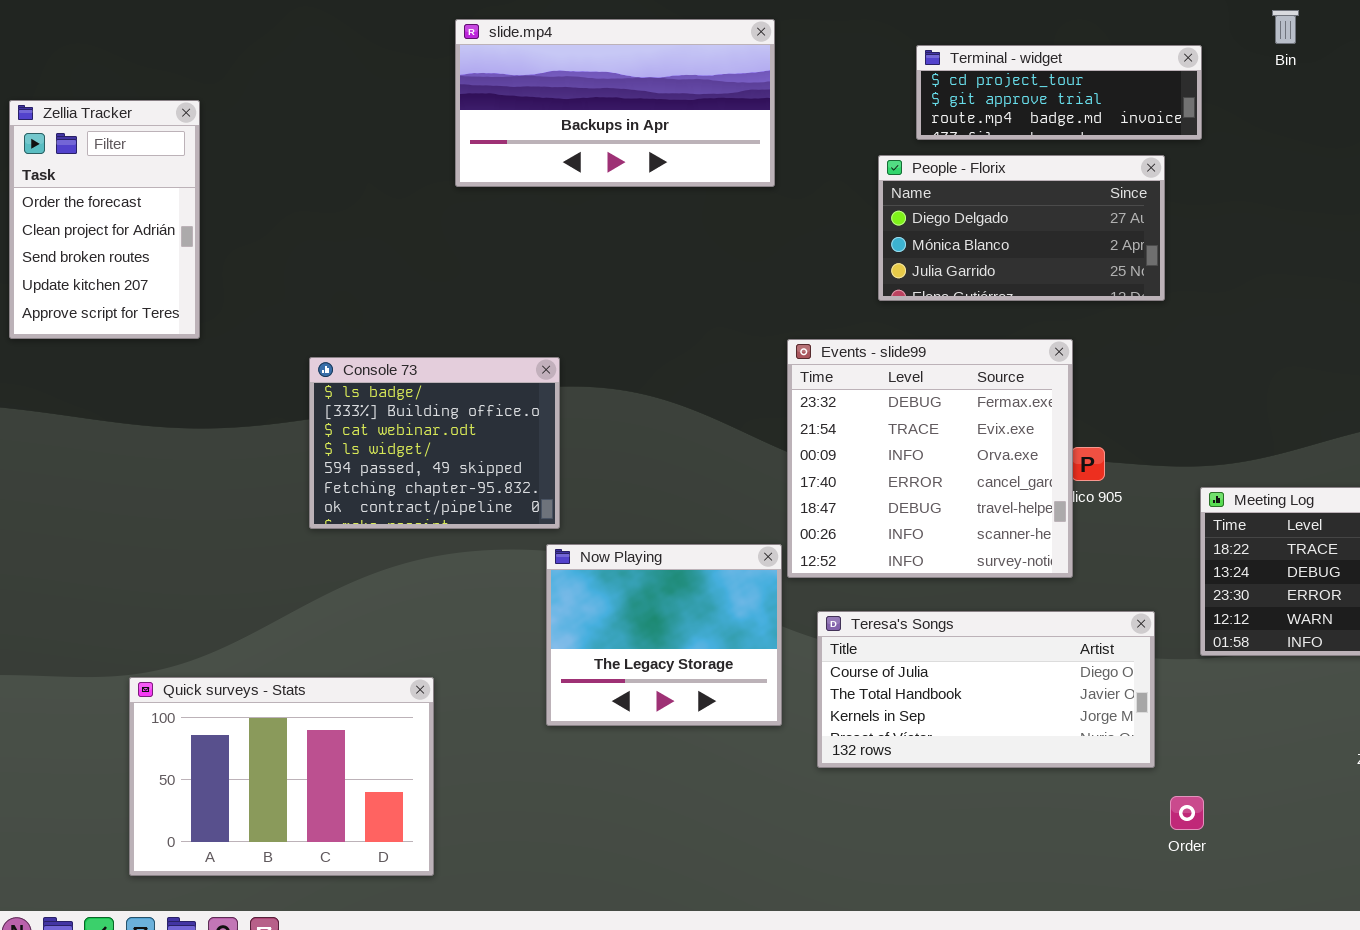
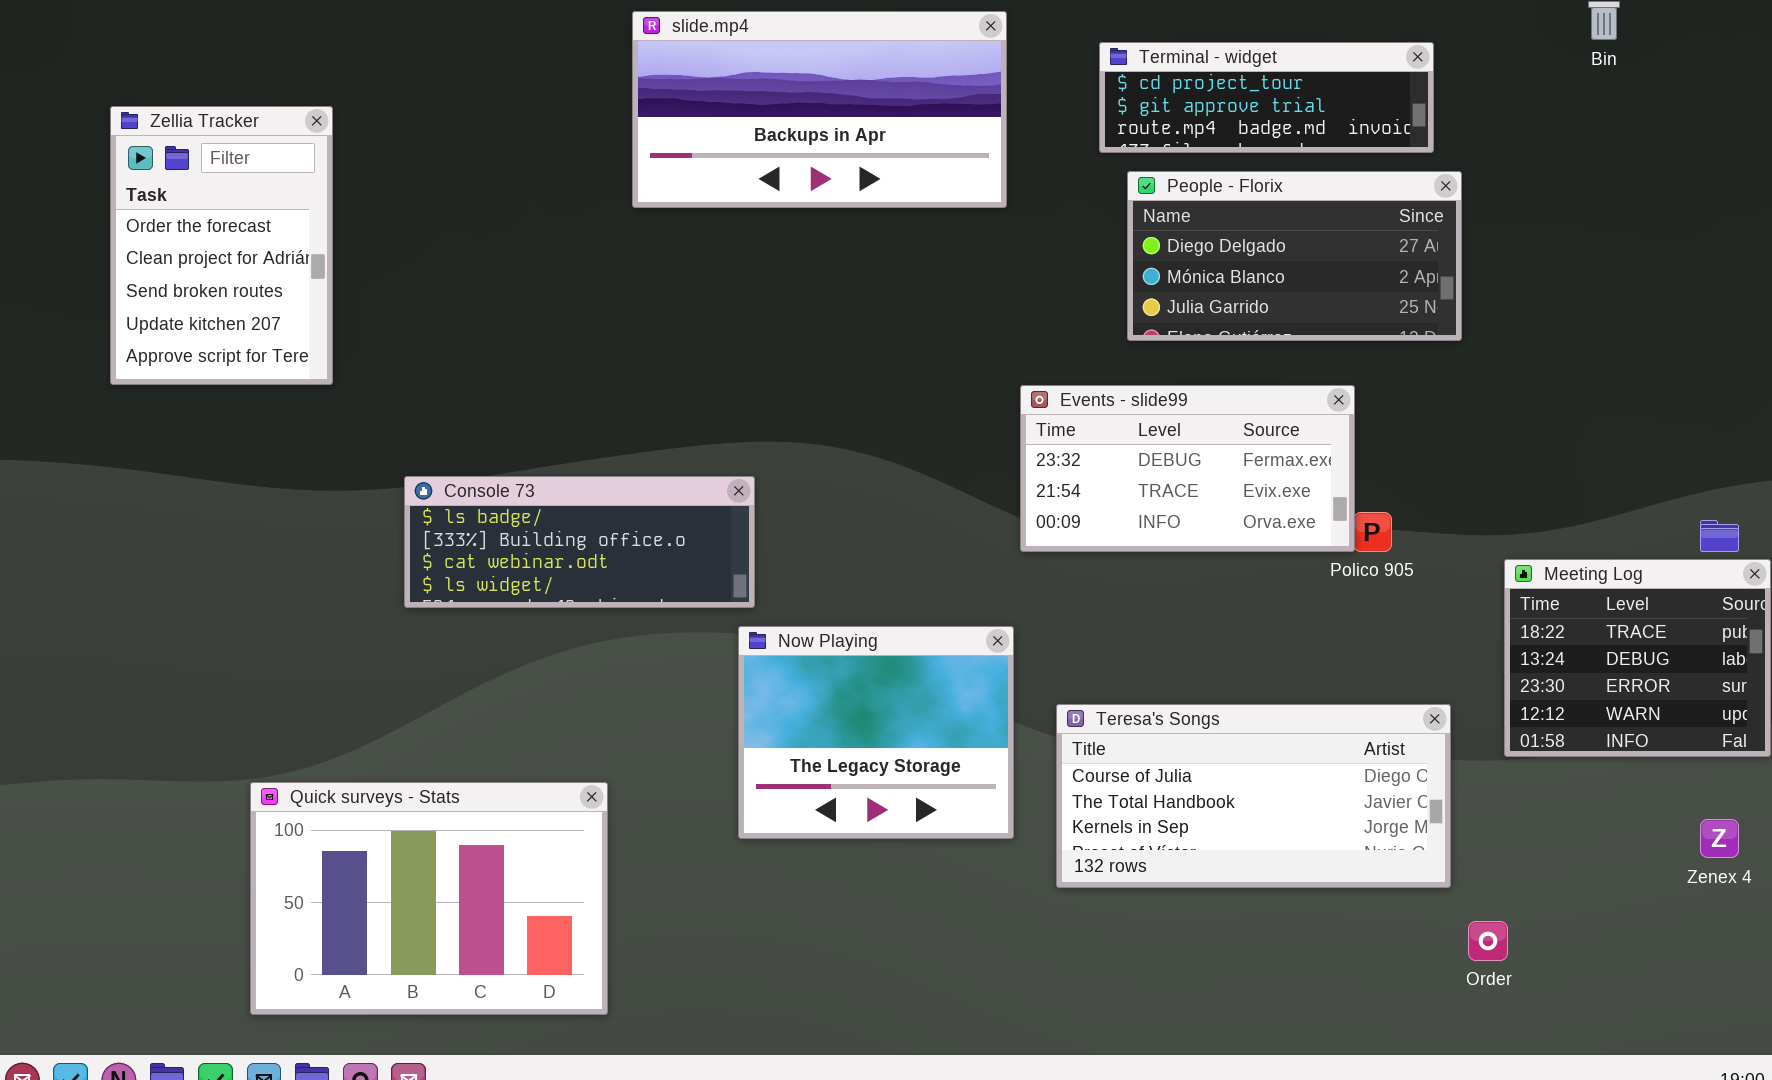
Terminal - widget: [916,45,1202,140] -> [1099,42,1434,153], moved
Events - slide99: [787,339,1073,578] -> [1020,385,1355,552], resized
Console 73: [309,357,560,529] -> [404,476,755,608], resized

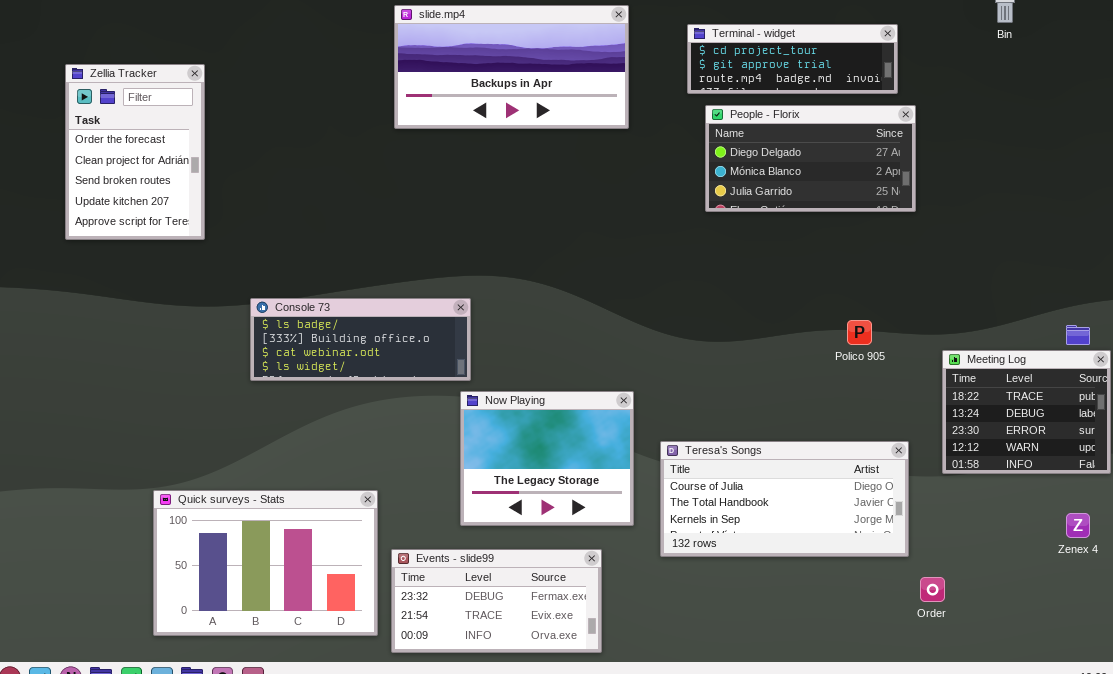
Events - slide99: [1020,385,1355,552] -> [391,549,602,653], moved

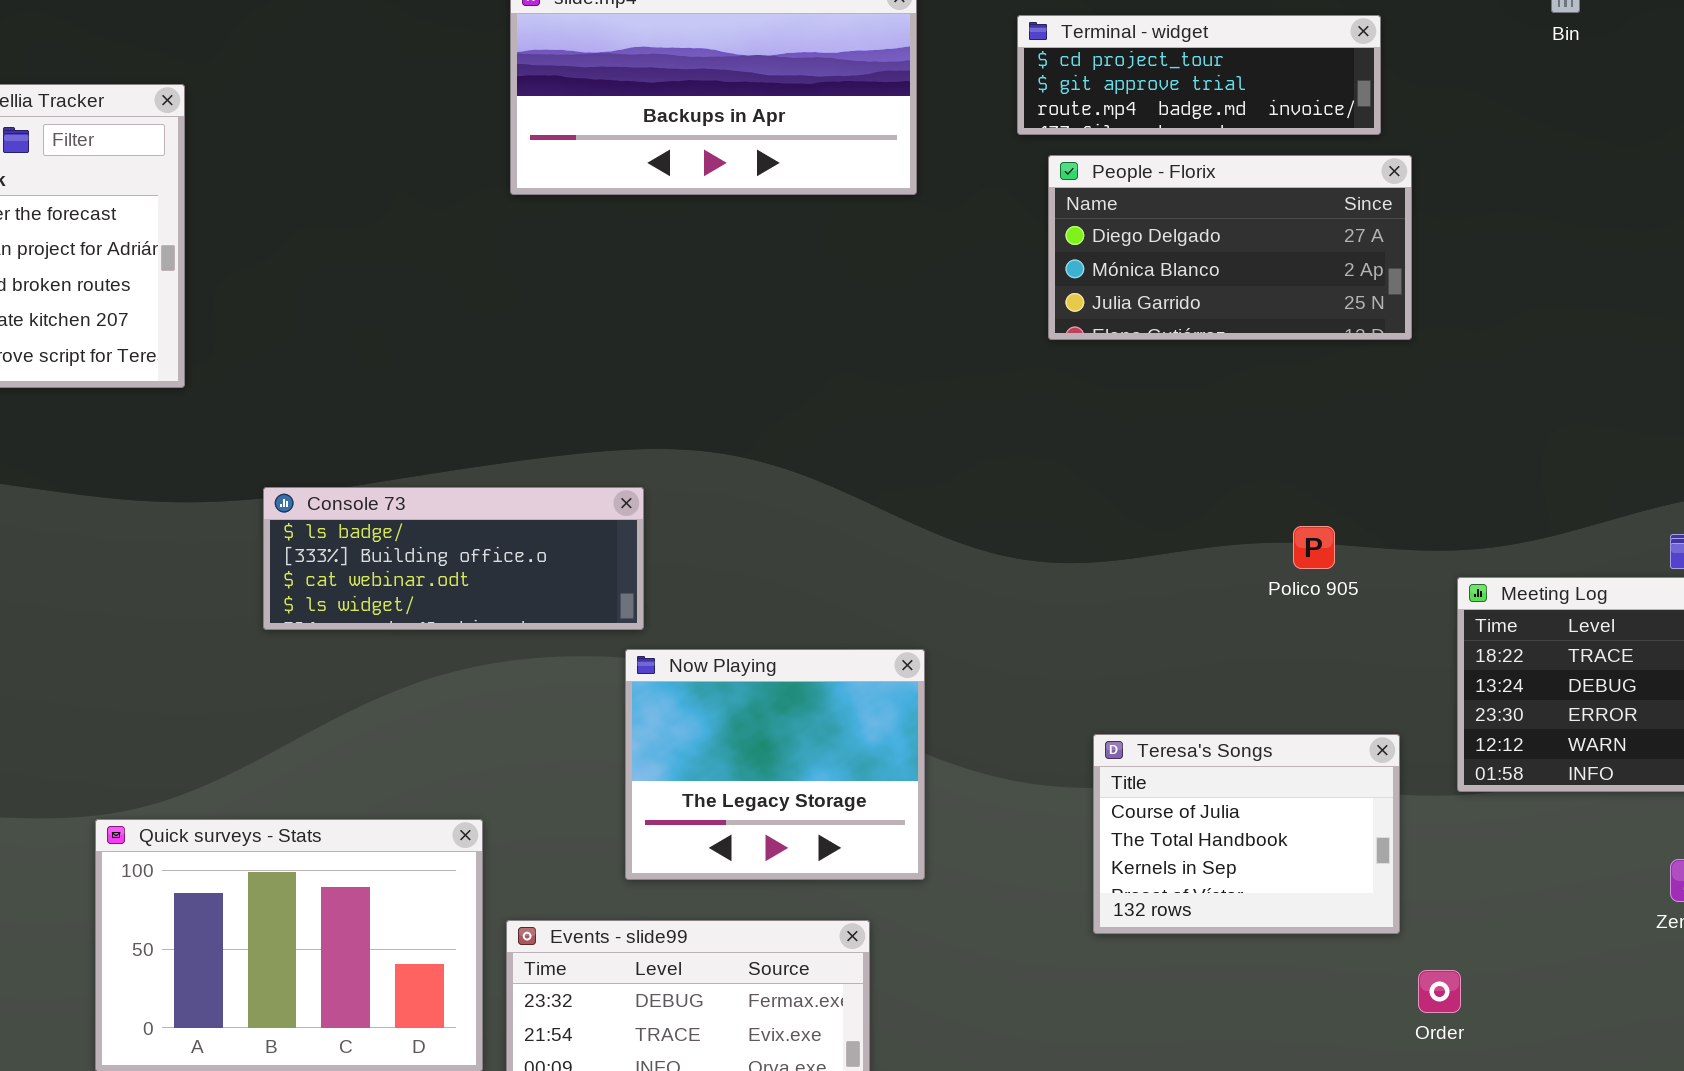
Teresa's Songs: [660,441,909,557] -> [1093,734,1400,934], resized

